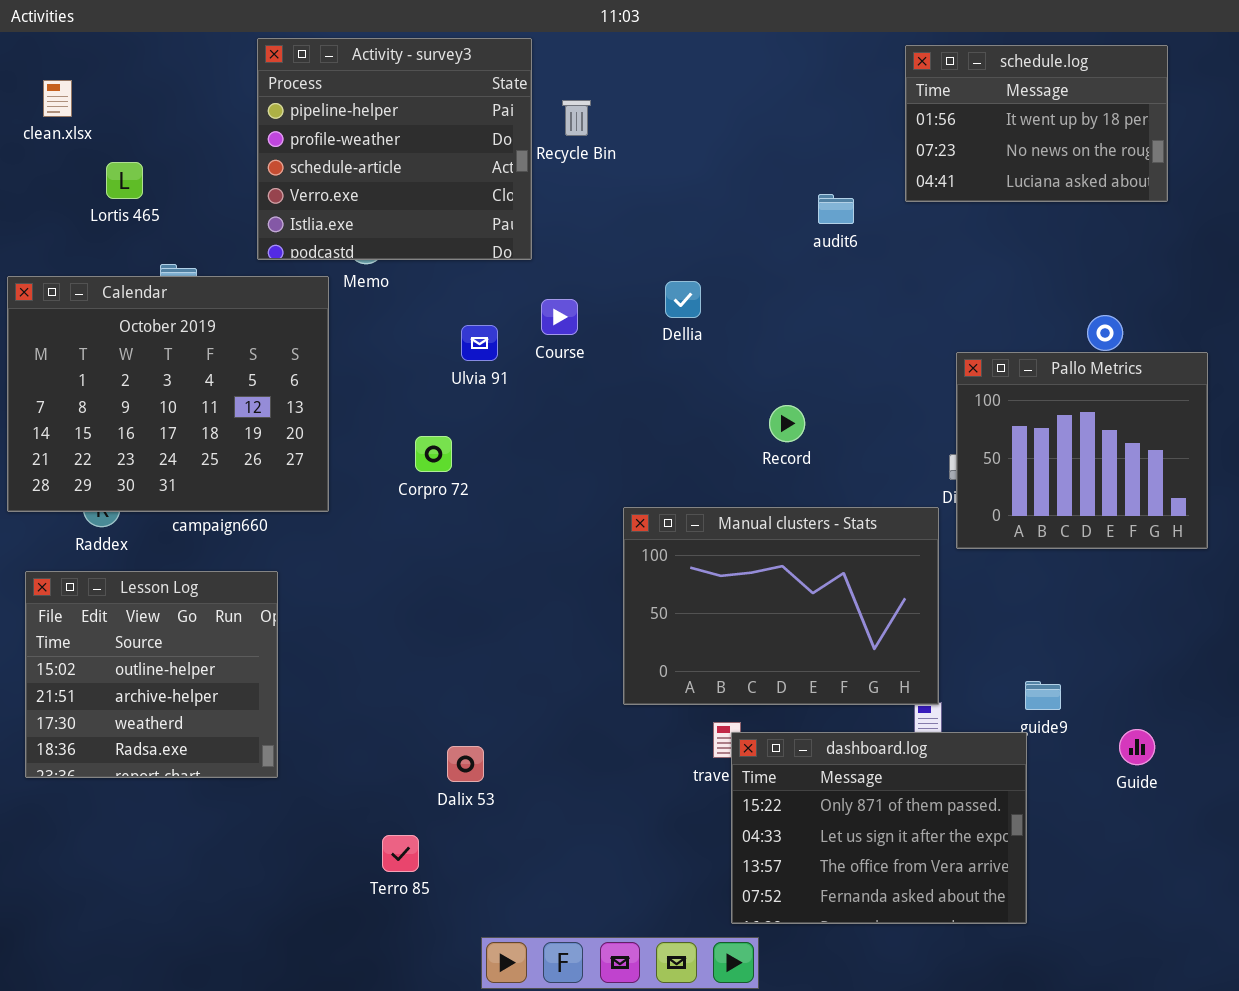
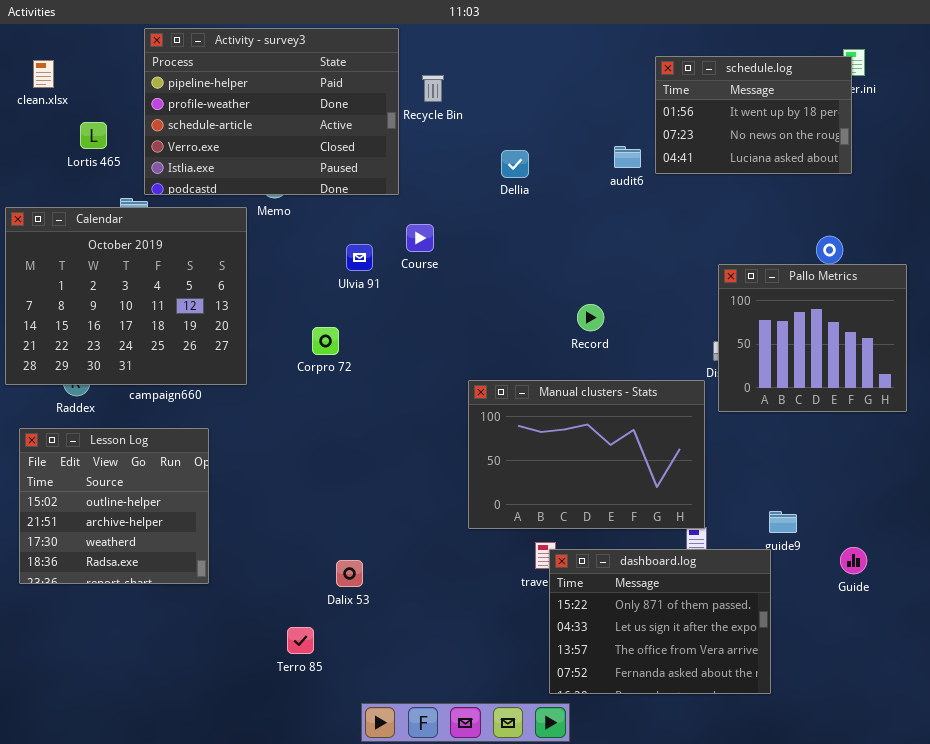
Activity - survey3: [257,38,532,260] -> [144,28,399,195], resized
schedule.log: [905,45,1168,202] -> [655,56,852,174], moved
Dellia: [665,281,701,318] -> [501,150,529,178], moved

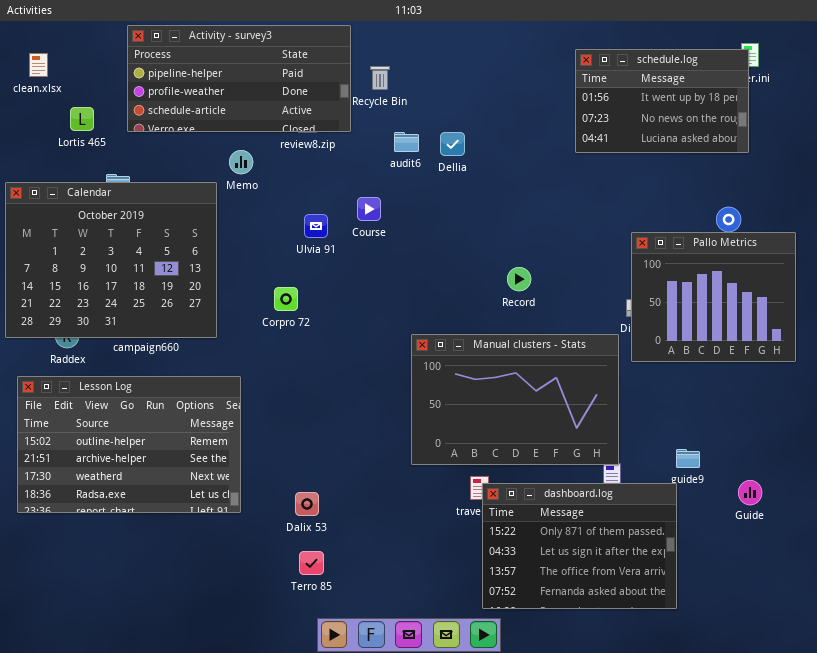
Activity - survey3: [144,28,399,195] -> [127,25,351,132], resized
audit6: [614,146,641,168] -> [394,132,419,152], moved
Lesson Log: [19,428,209,584] -> [17,376,241,513], resized
Terro 85: [287,627,314,654] -> [299,551,324,575], moved

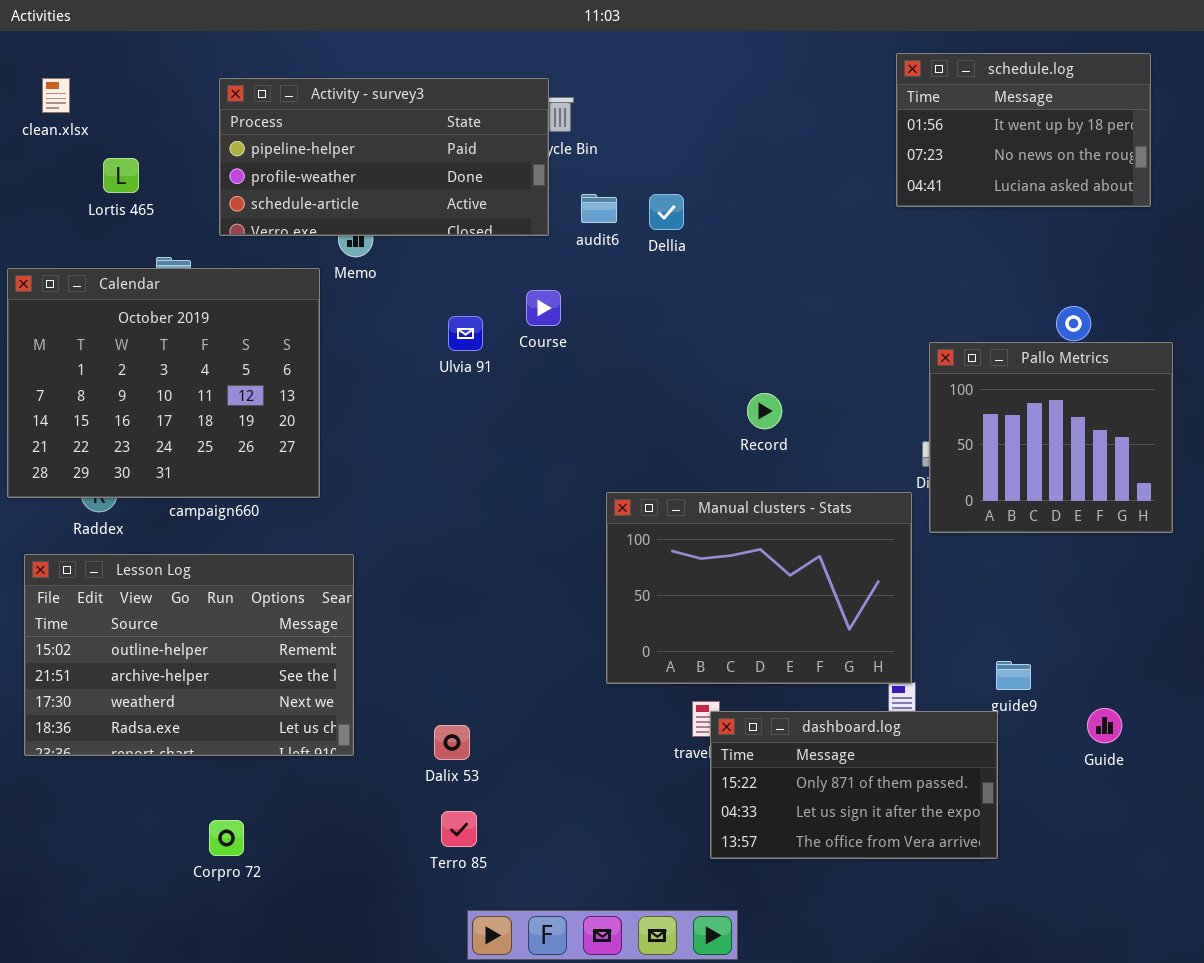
Activity - survey3: [127,25,351,132] -> [219,78,549,236], moved
schedule.log: [575,49,749,153] -> [896,53,1151,207], moved
Corpro 72: [274,287,298,311] -> [209,820,244,856], moved
dashboard.log: [482,483,677,609] -> [710,711,998,859], resized

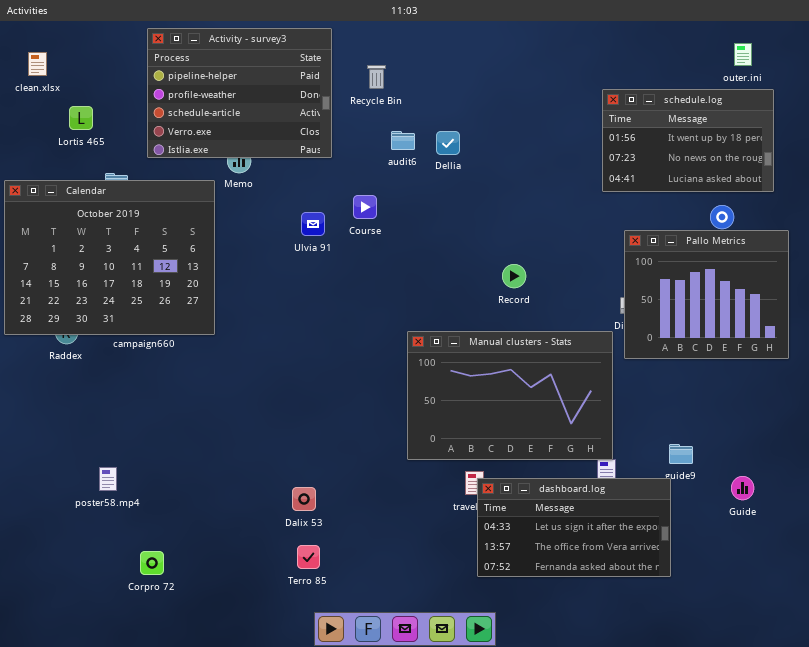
schedule.log: [896,53,1151,207] -> [602,89,774,192], moved
Activity - survey3: [219,78,549,236] -> [147,28,332,158], resized
Lesson Log: [24,554,354,756] -> none, closed
dashboard.log: [710,711,998,859] -> [477,478,671,577], scrolled down 1 row

